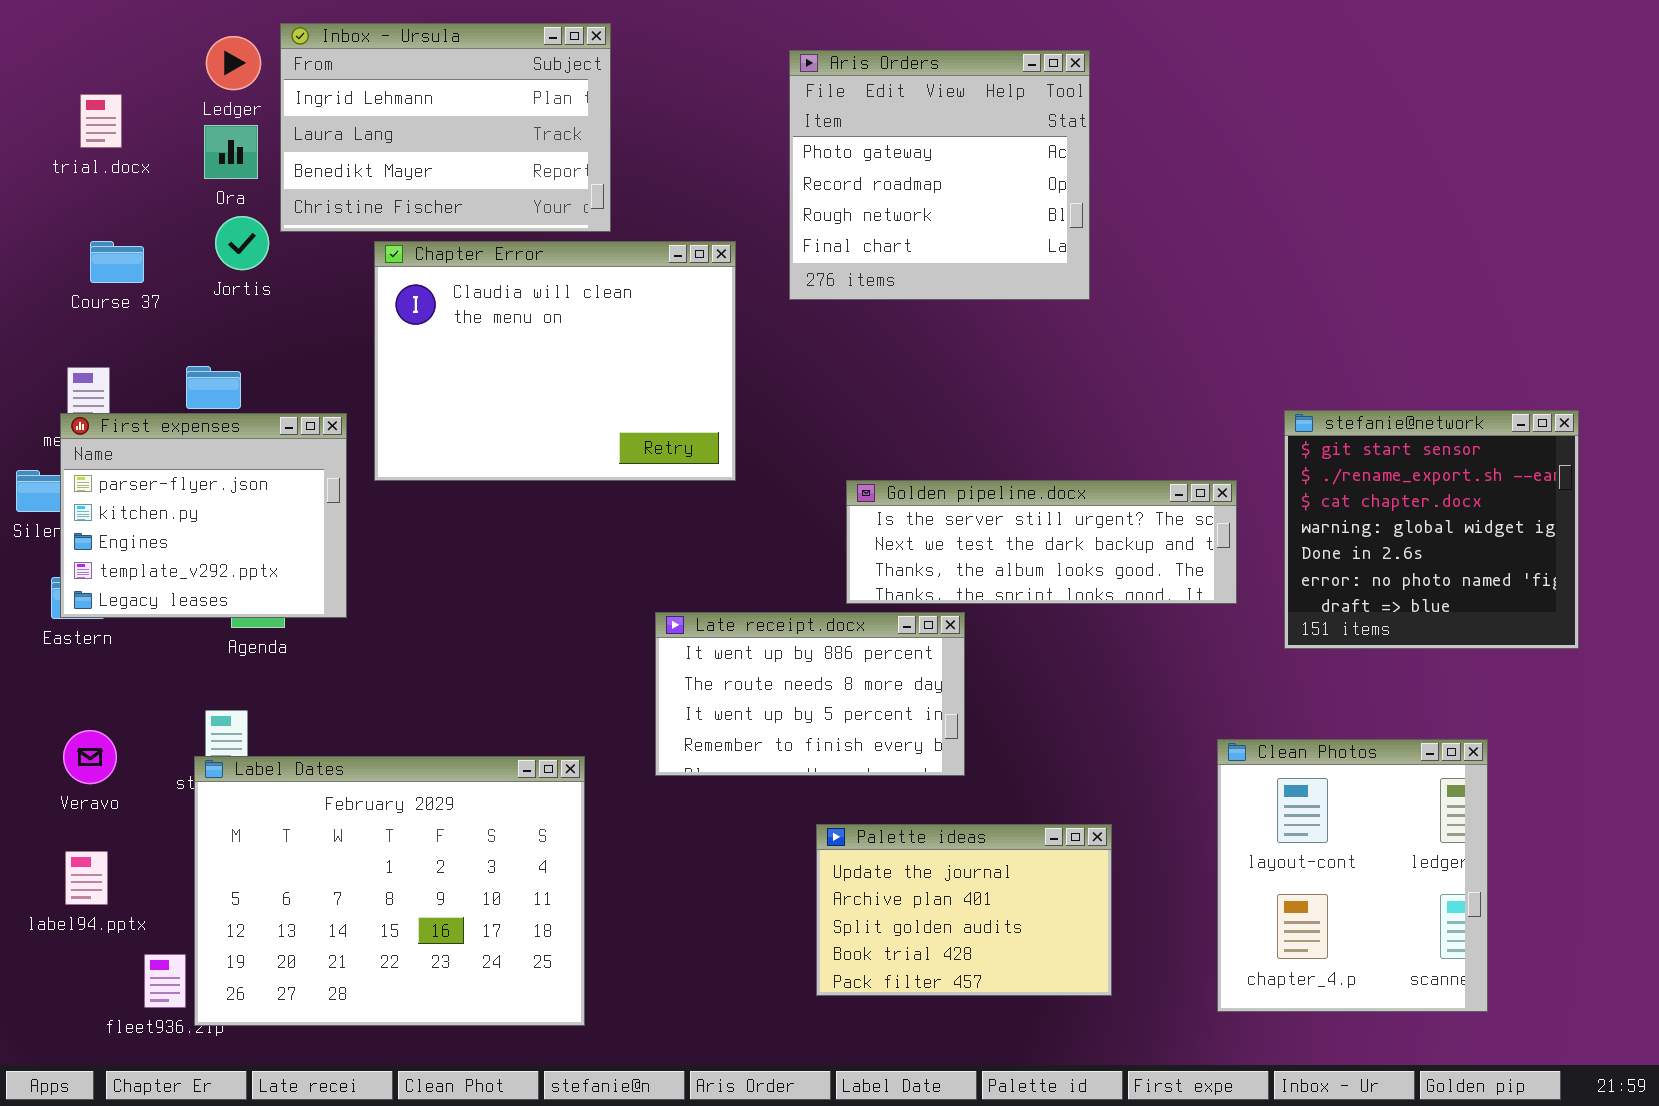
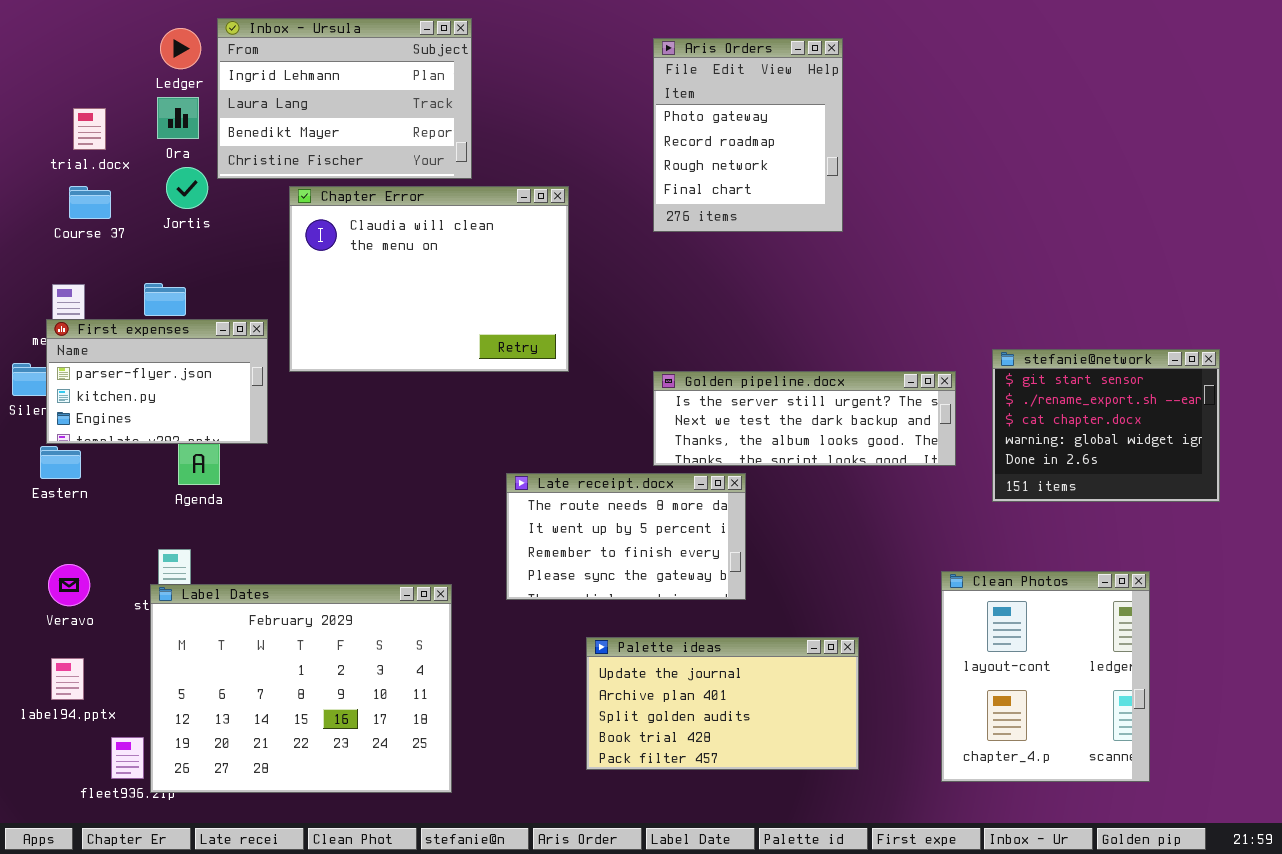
Aris Orders: [789,50,1090,300] -> [653,38,843,232], resized
trial.docx: [80,94,122,148] -> [73,108,106,150], moved
stefanie@network: [1284,410,1579,649] -> [992,349,1220,502], resized
First expenses: [60,413,347,618] -> [46,319,268,444], resized
Late receipt.docx: [655,612,965,776] -> [506,473,746,600], scrolled down 1 row
Palette ideas: [816,824,1112,996] -> [586,637,859,770], resized

